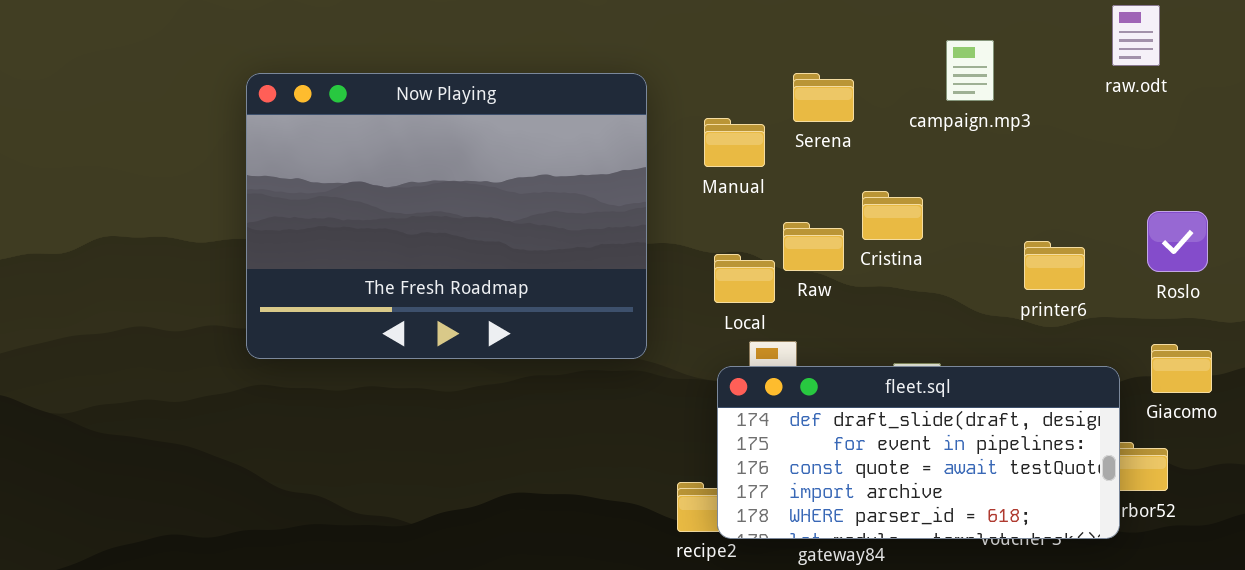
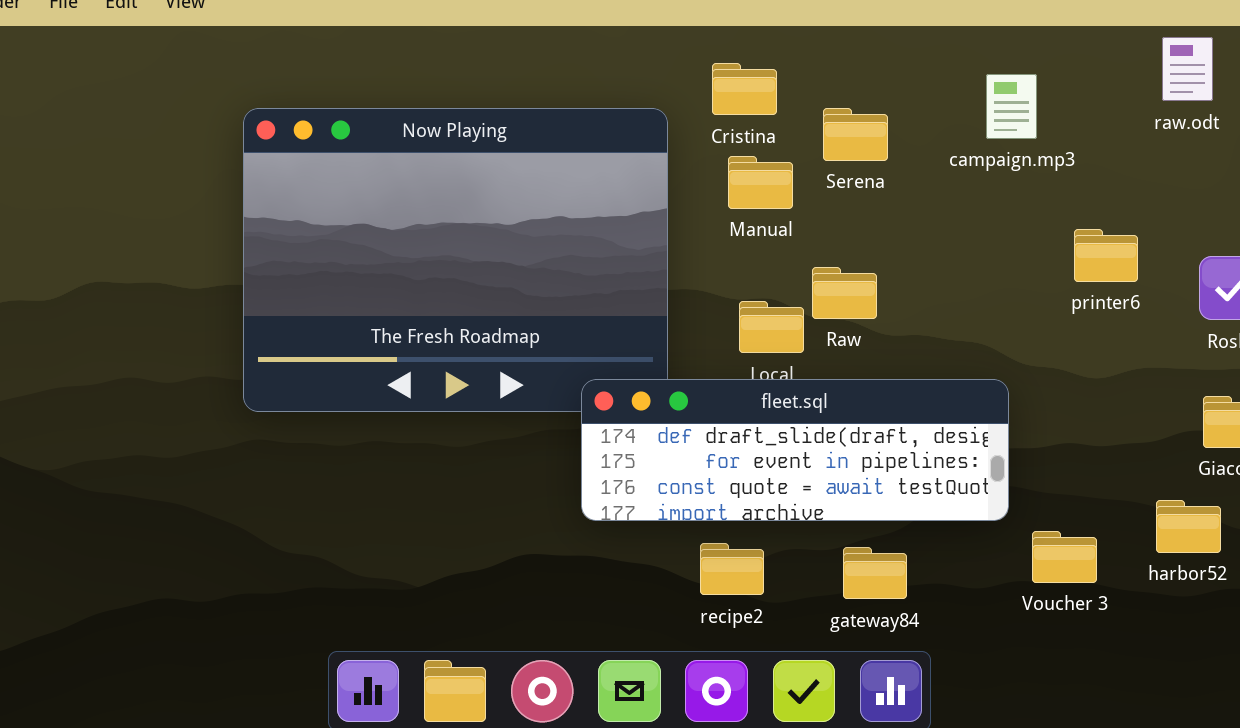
Cristina: [862,191,923,240] -> [712,63,777,115], moved
printer6: [1024,241,1085,290] -> [1074,229,1138,282], moved
fleet.sql: [717,366,1120,539] -> [581,379,1009,521], moved, resized

